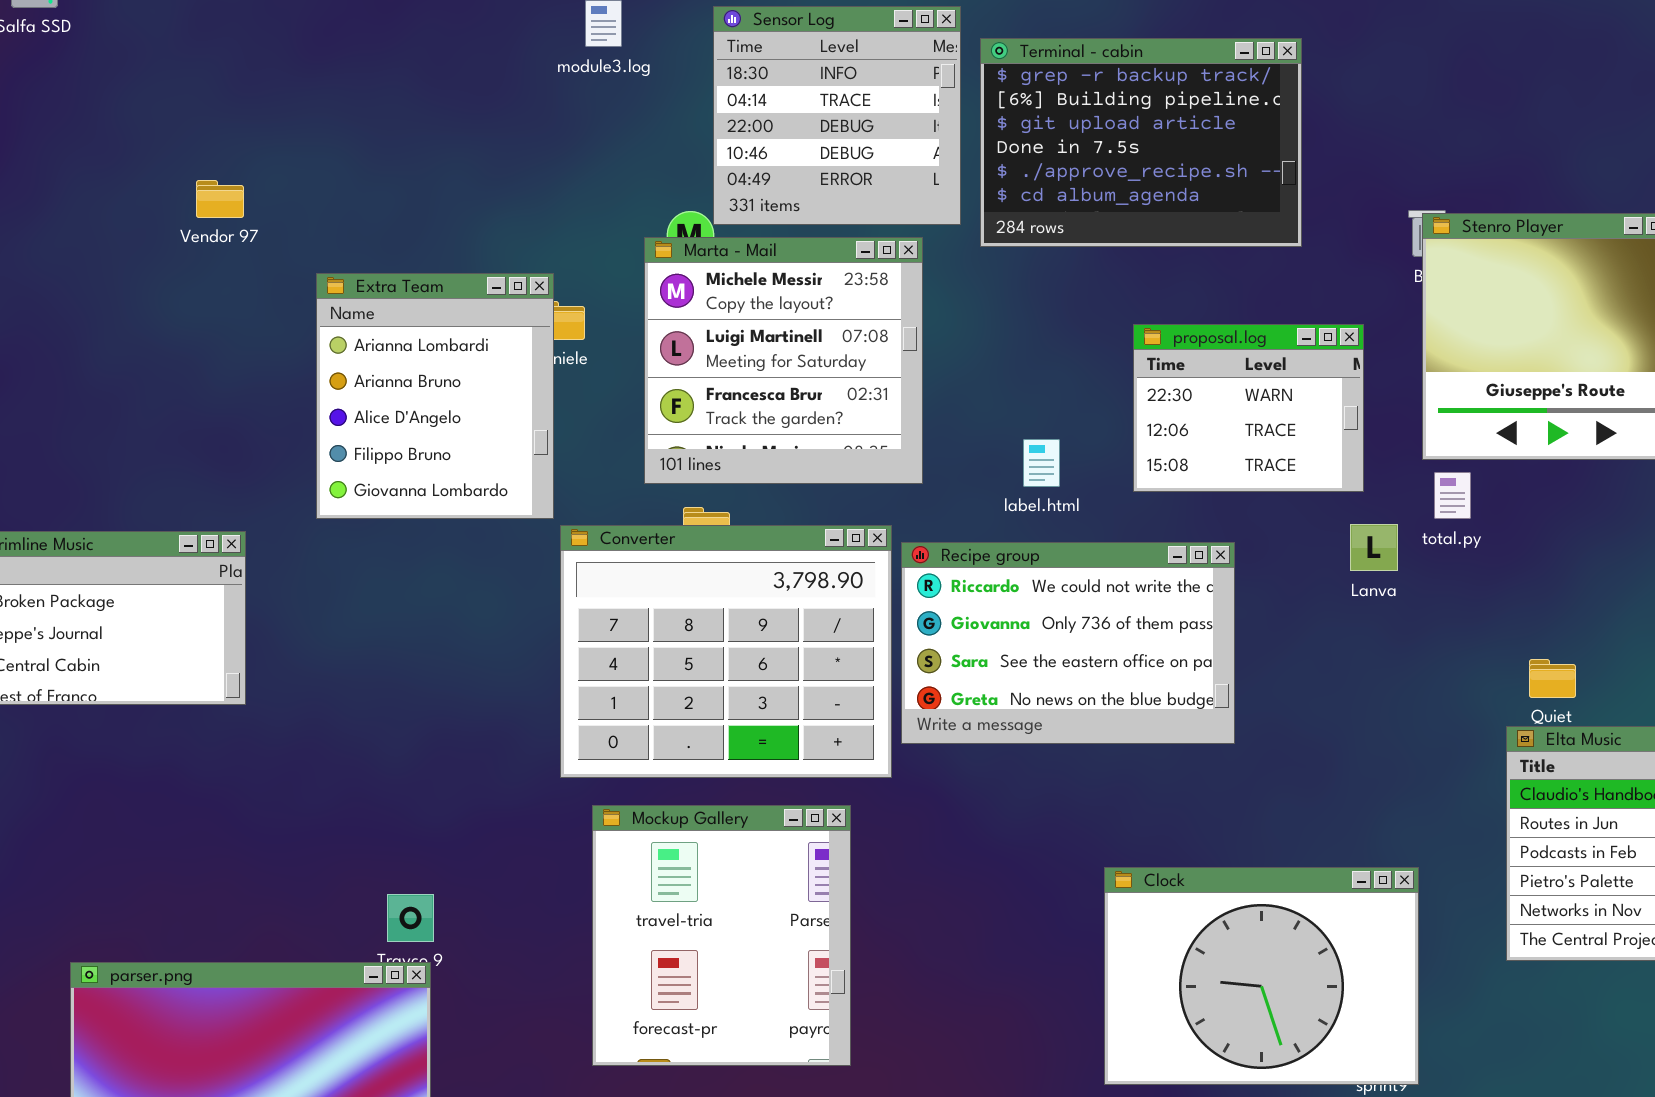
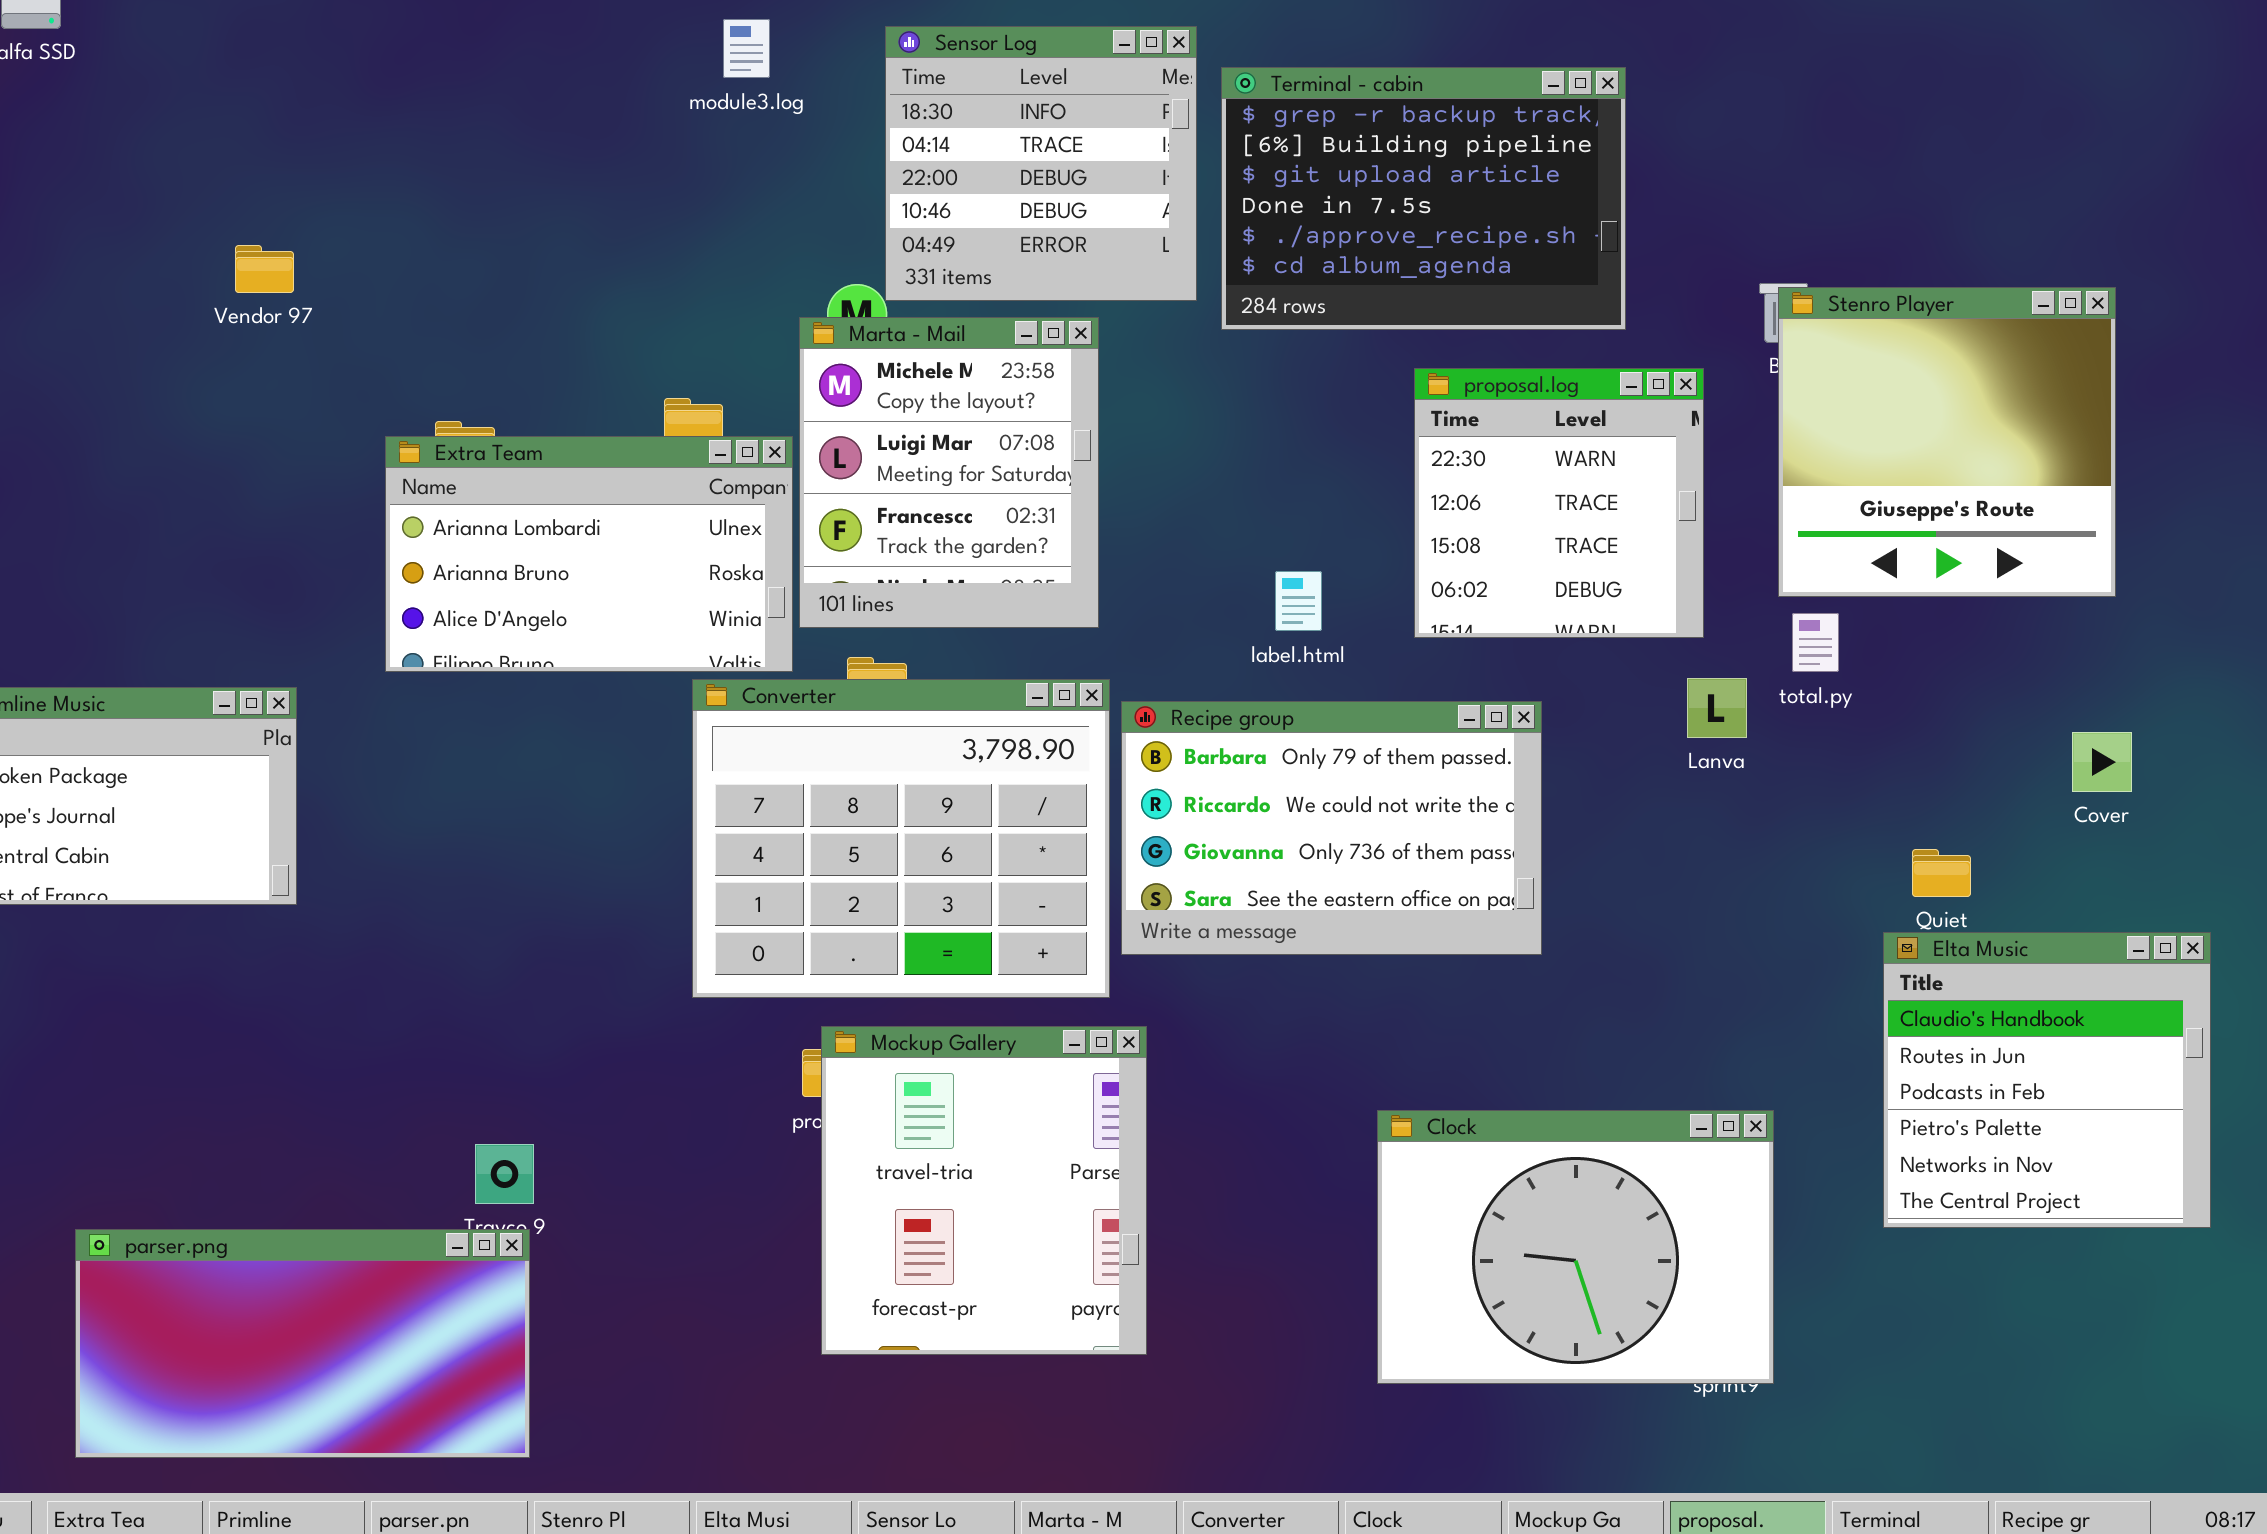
Marta - Mail: [644,237,923,484] -> [799,317,1099,628], resized
Extra Team: [316,273,554,519] -> [385,436,793,672], resized
proposal.log: [1133,324,1364,492] -> [1414,368,1704,638], resized
Recipe group: [901,542,1235,744] -> [1121,701,1542,955], scrolled up 1 row
Mockup Gallery: [592,805,851,1066] -> [821,1026,1147,1355], moved

